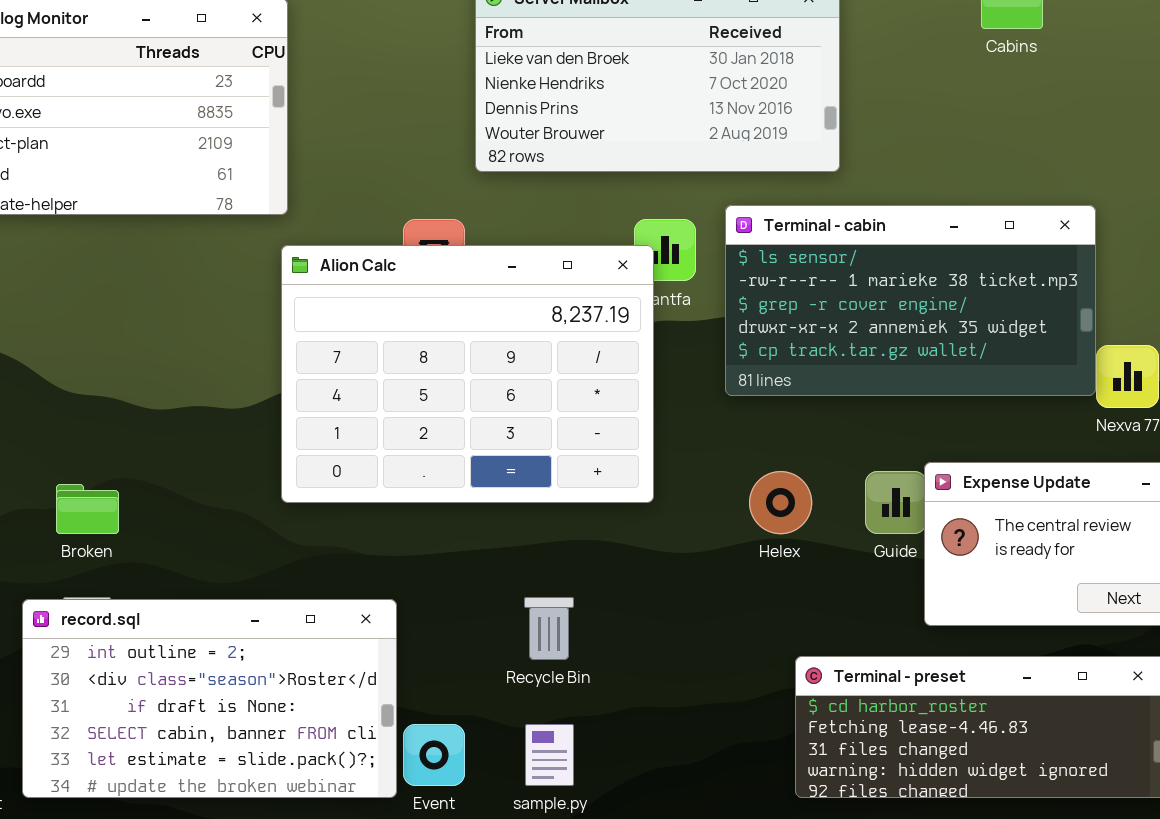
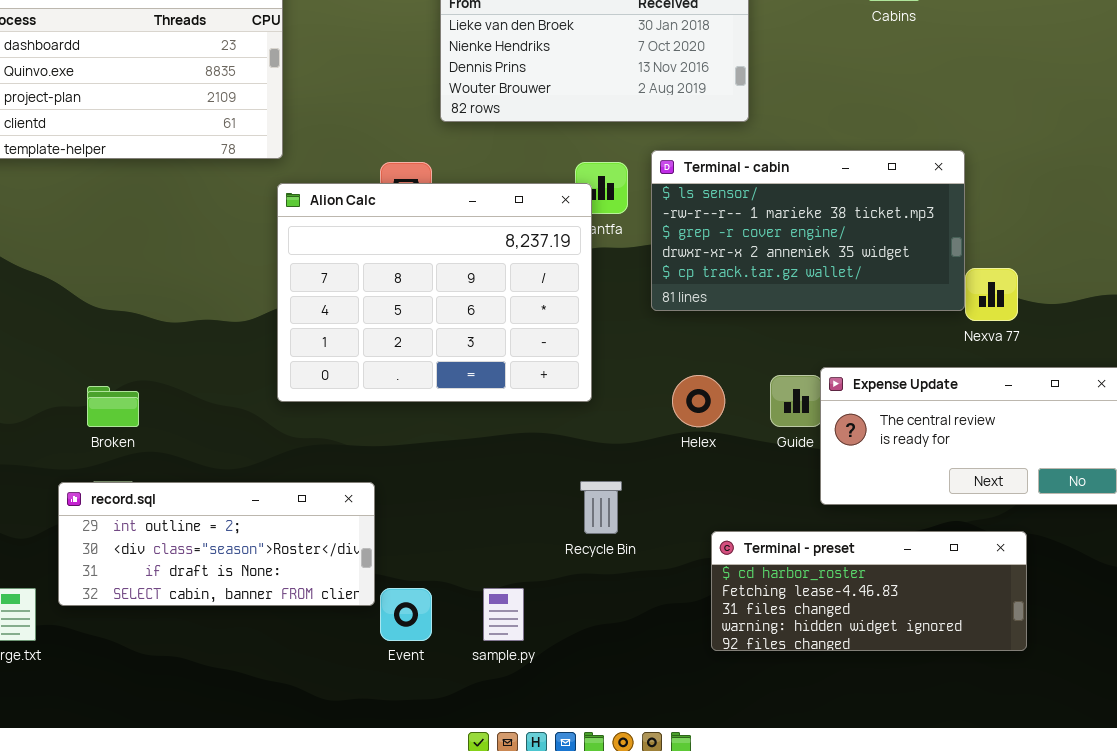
Recycle Bin: [524,597,574,660] -> [580,481,622,534], moved
record.sql: [22,599,397,798] -> [58,482,375,606], resized

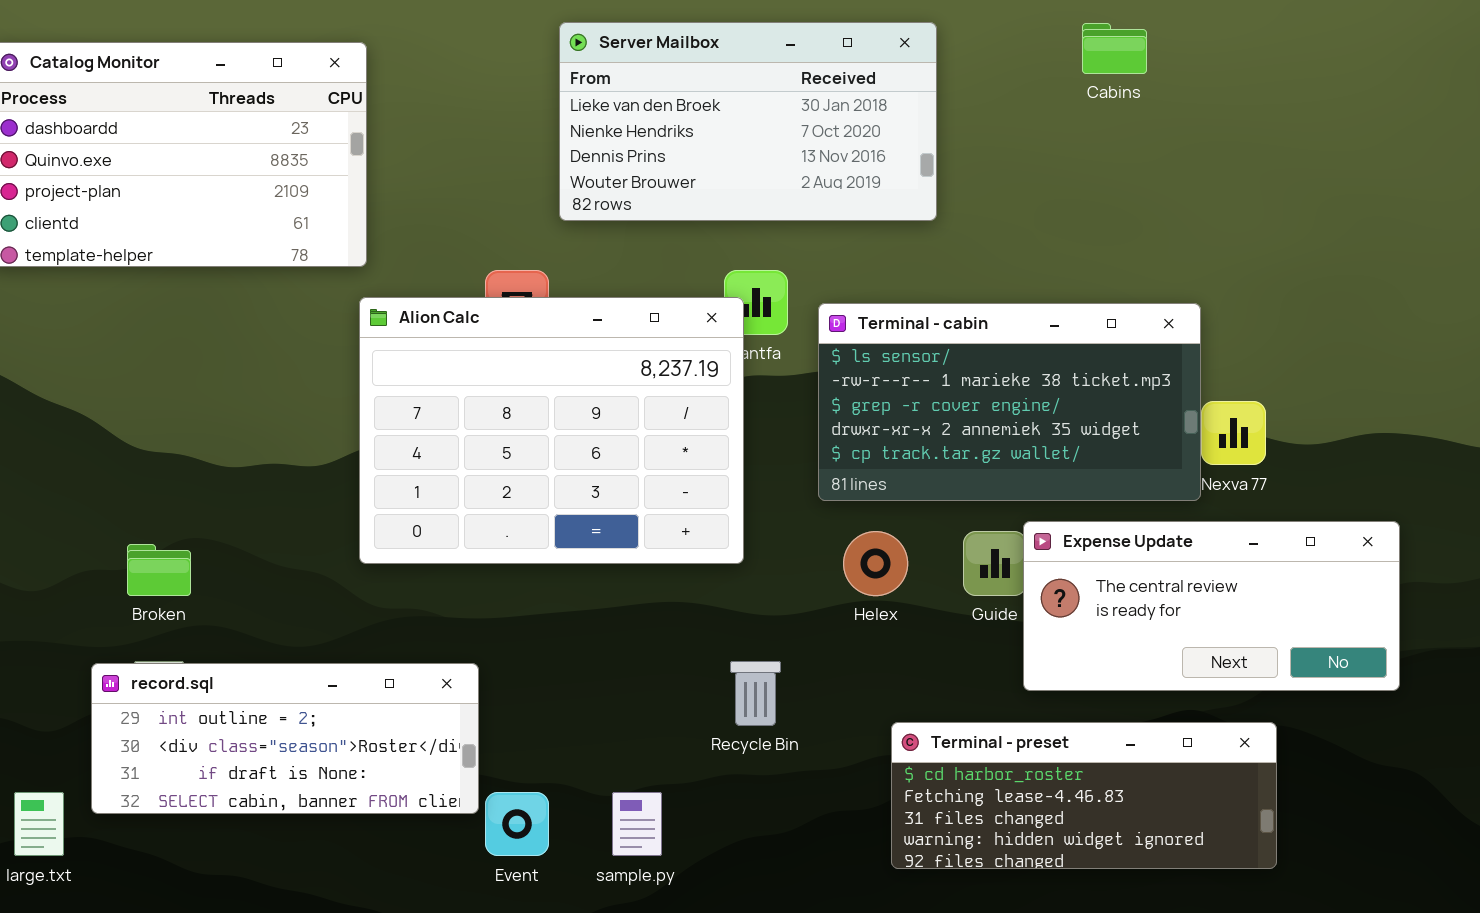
Terminal - cabin: [651,150,965,311] -> [818,303,1201,501], moved

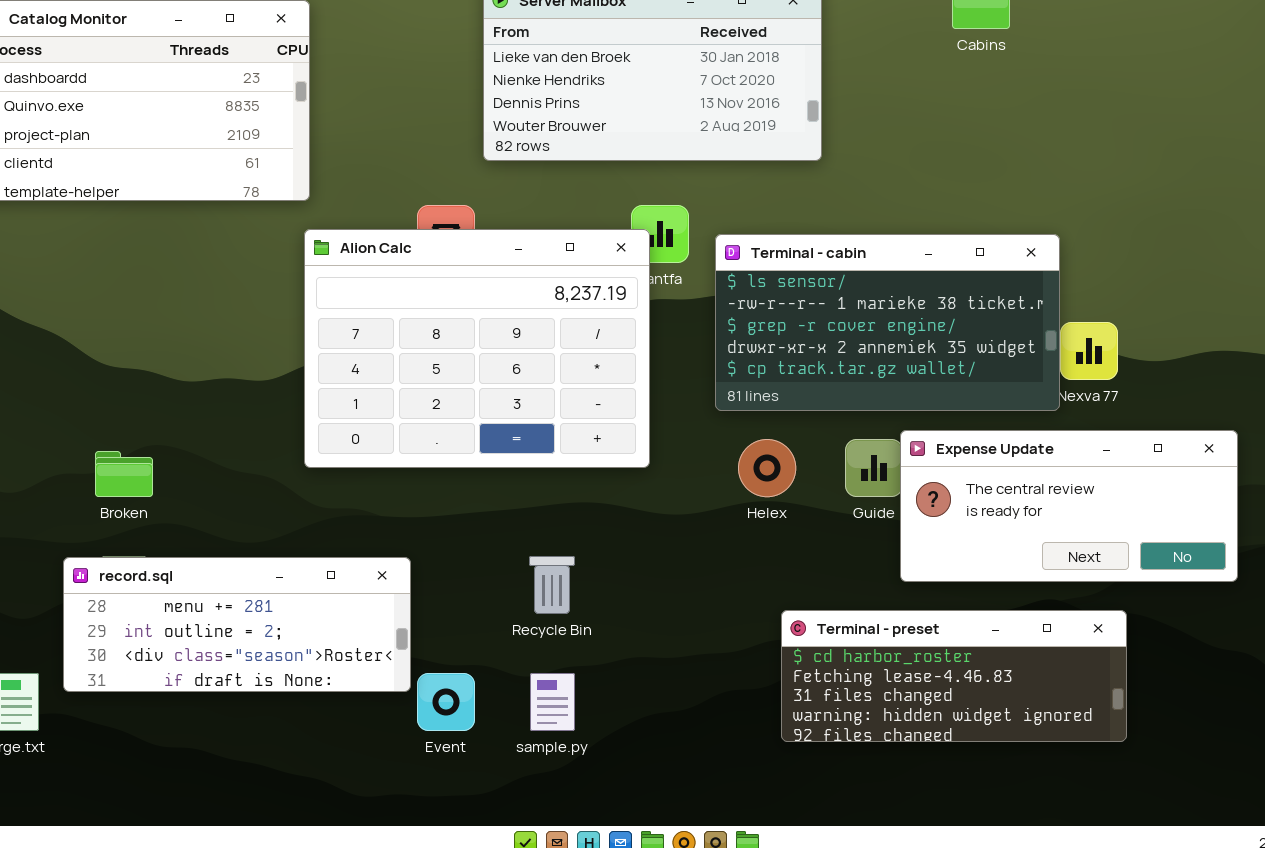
Recycle Bin: [730,661,781,726] -> [529,556,575,614], moved
record.sql: [91,663,479,814] -> [63,557,411,692], scrolled up 1 row

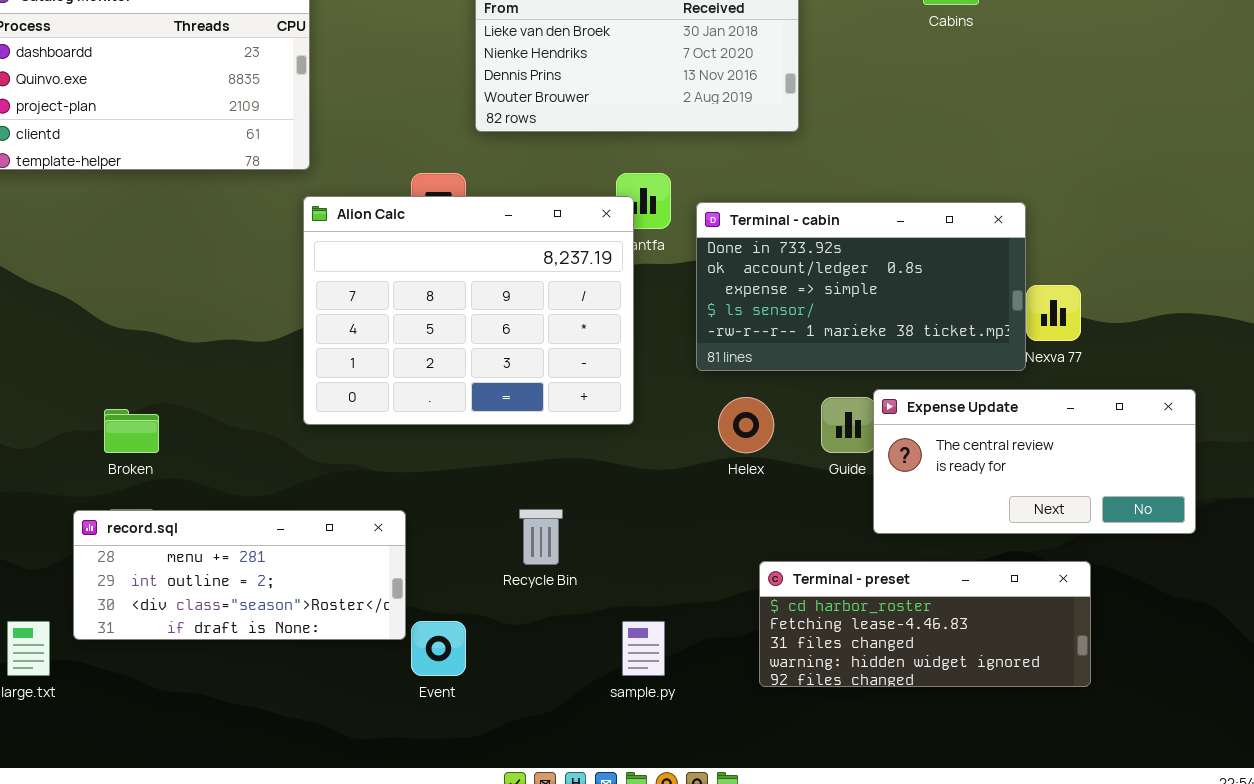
Terminal - cabin: [715,234,1060,411] -> [696,202,1026,371], scrolled up 3 rows
sample.py: [530,673,575,731] -> [622,621,665,676], moved

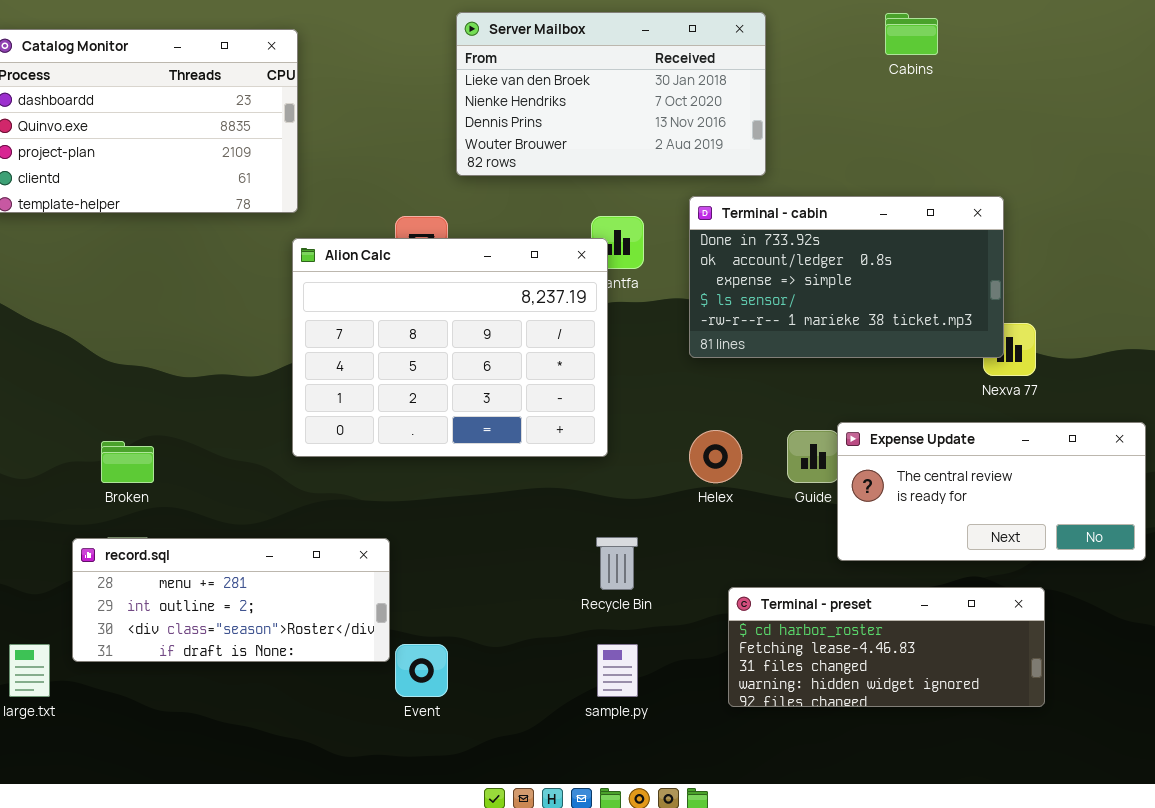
Terminal - cabin: [696,202,1026,371] -> [689,196,1004,358], moved
Recycle Bin: [519,509,563,565] -> [596,537,638,590], moved

